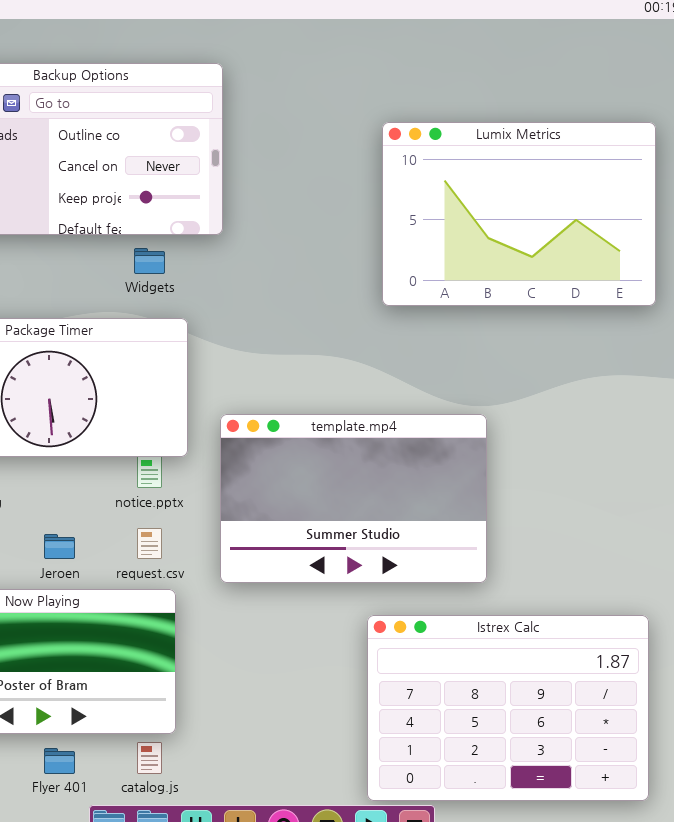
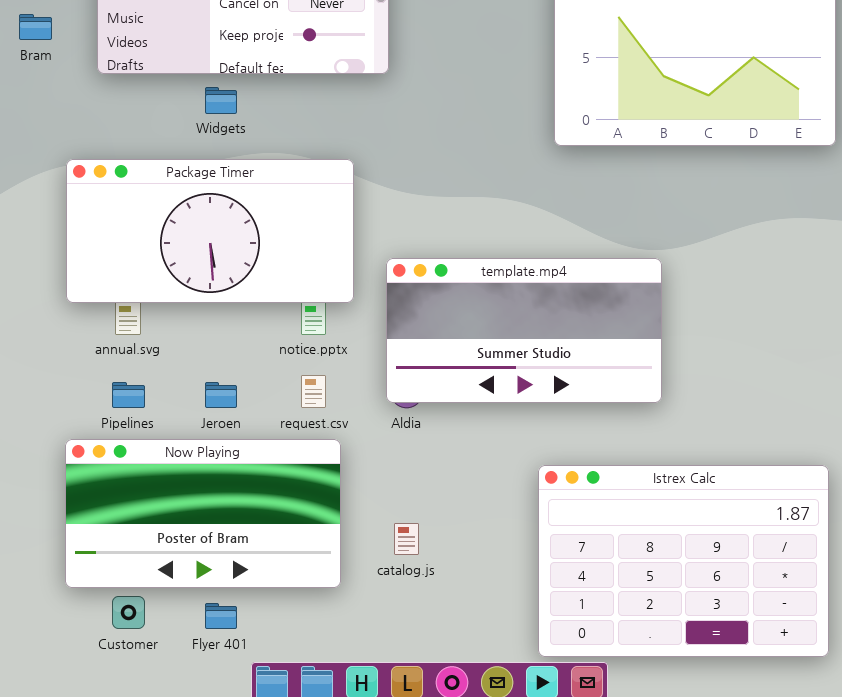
Widgets: [134,248,165,274] -> [205,87,237,114], moved
template.mp4: [220,414,487,583] -> [386,258,662,403], resized
catalog.js: [137,742,162,774] -> [394,523,419,555], moved

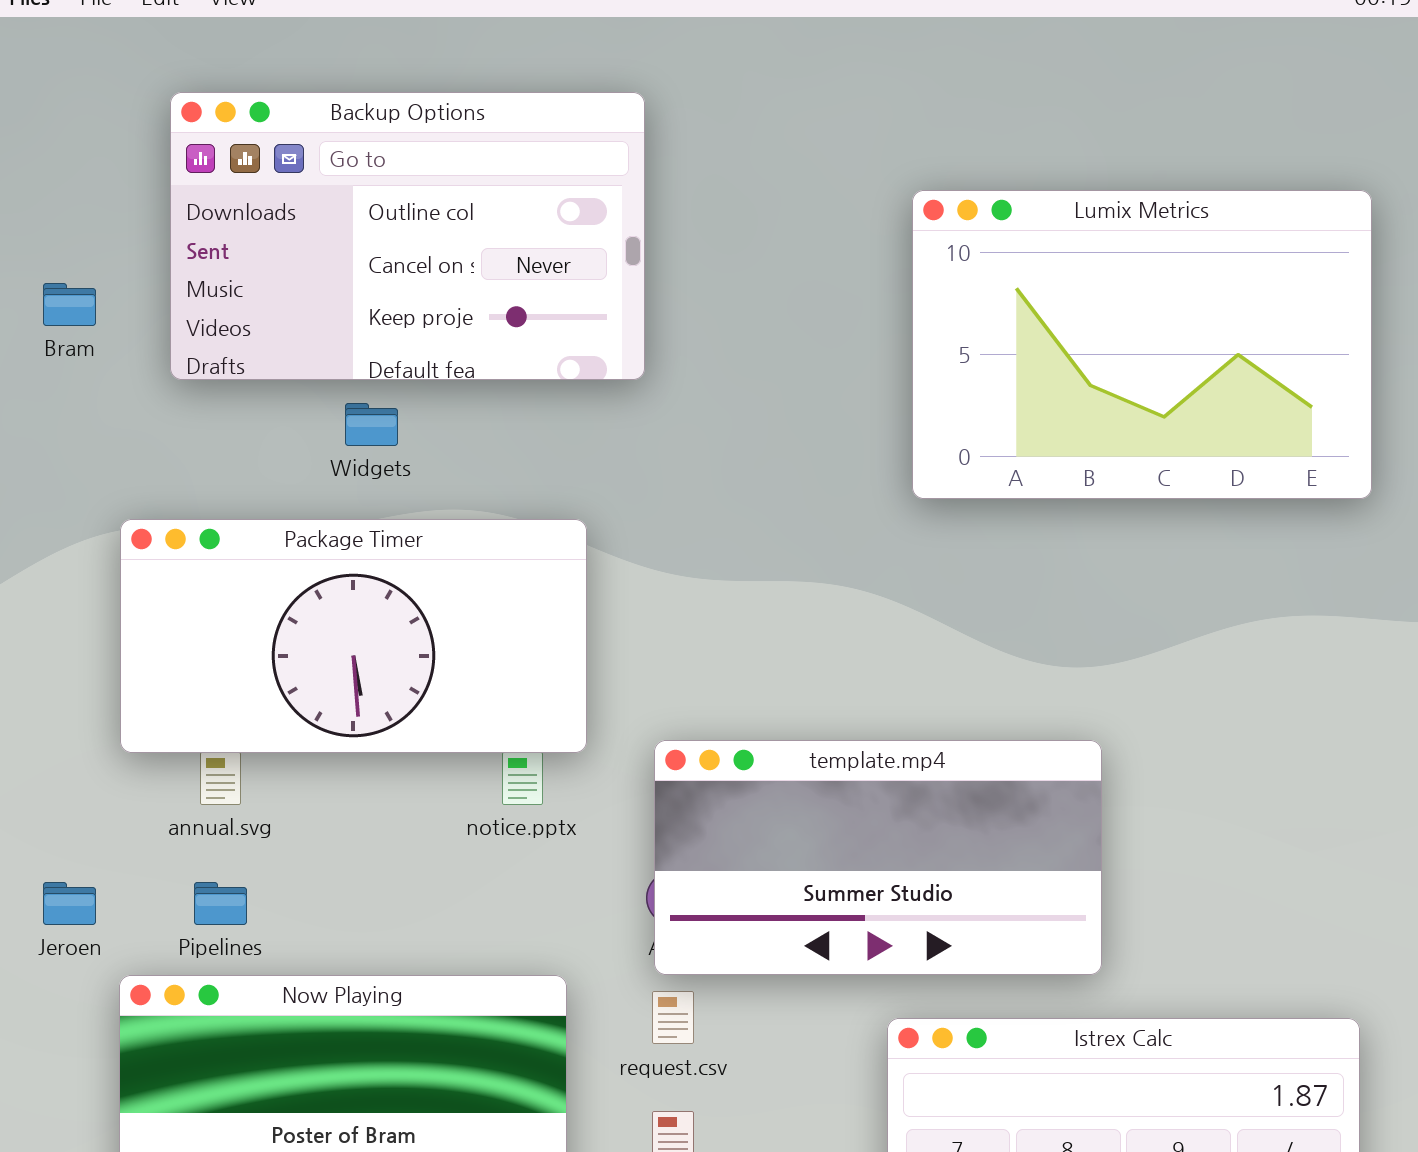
template.mp4: [386,258,662,403] -> [654,740,1102,975], moved
request.csv: [301,375,326,408] -> [652,991,694,1044], moved
Jeroen: [205,382,237,408] -> [43,882,96,925], moved

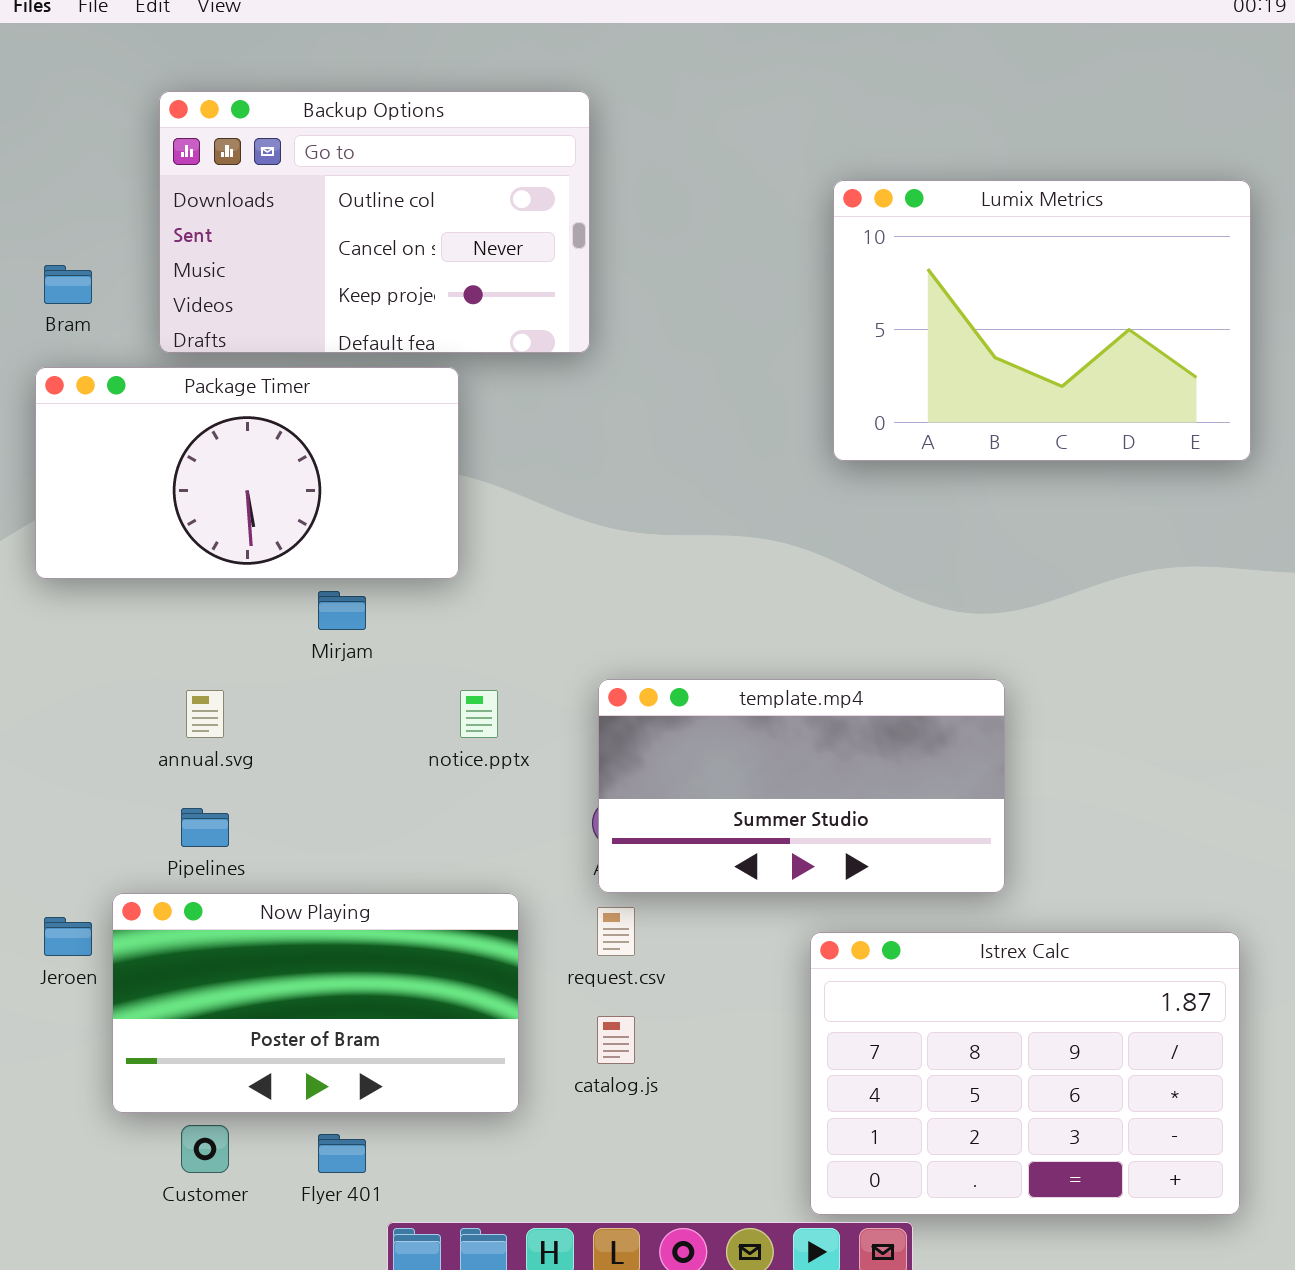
Package Timer: [120,519,587,753] -> [35,367,459,579], moved
Jeroen: [43,882,96,925] -> [44,917,92,956], moved

